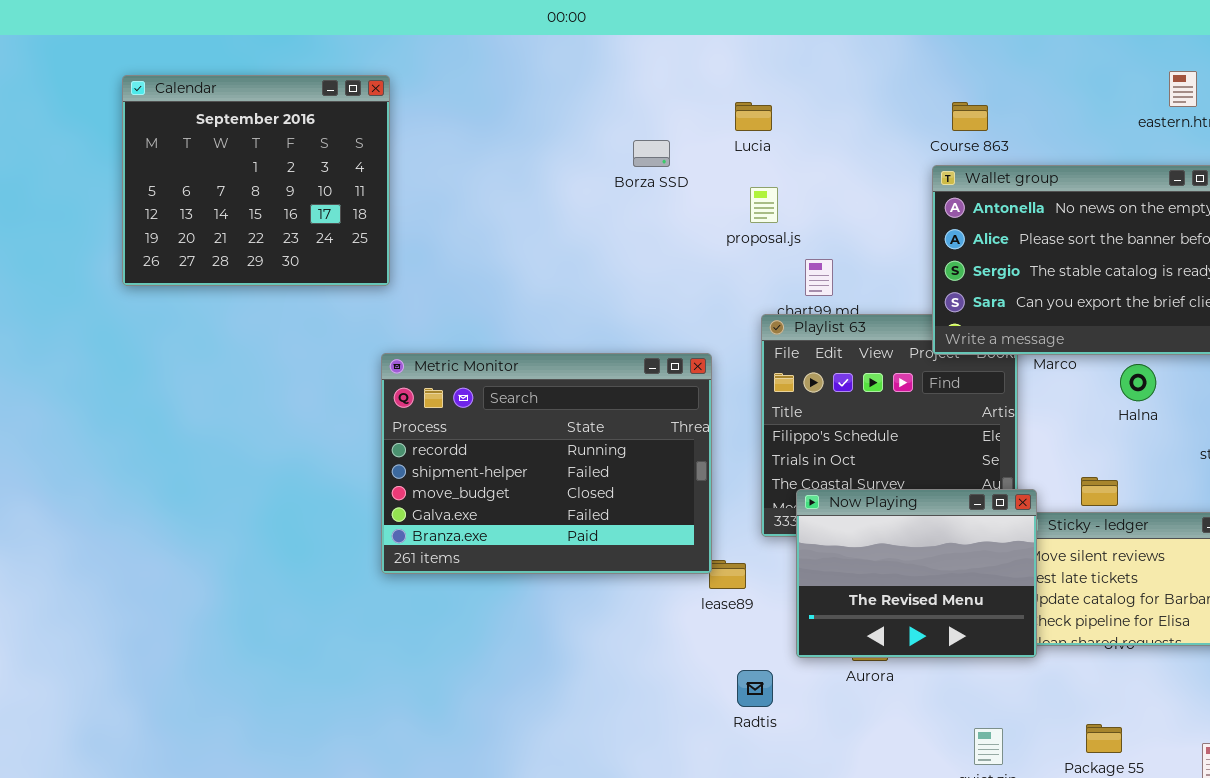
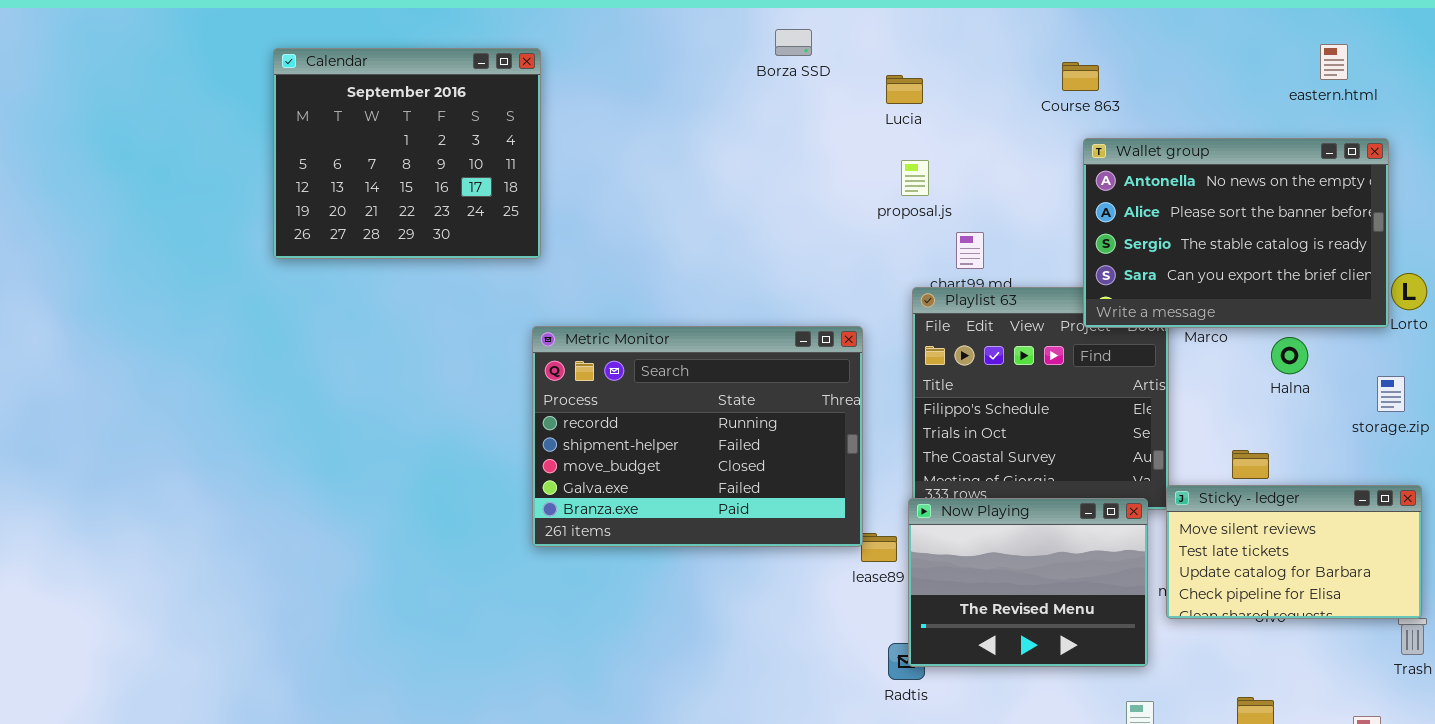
Course 863: [952,102,988,131] -> [1062,62,1099,91], moved
Borza SSD: [633,140,670,167] -> [775,29,812,56], moved
Now Playing: [796,489,1037,658] -> [908,498,1148,667], moved

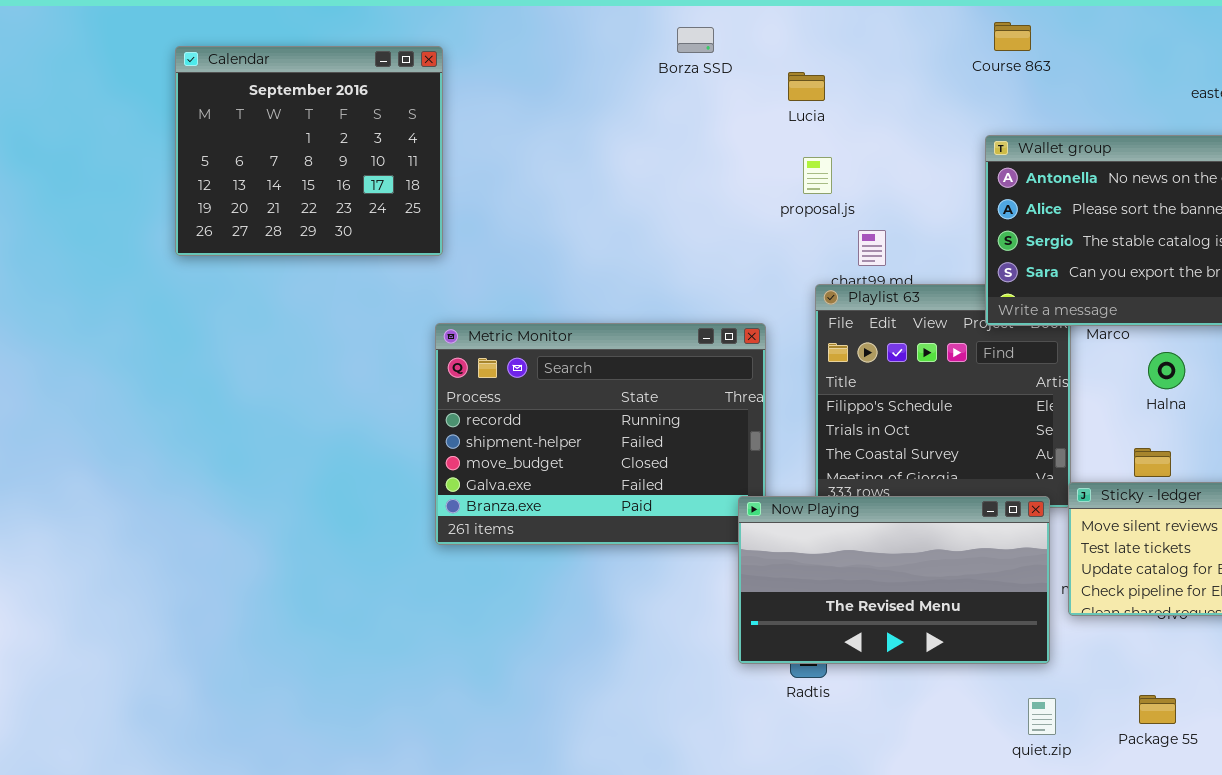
Course 863: [1062,62,1099,91] -> [994,22,1031,51], moved
Halna: [1271,337,1308,374] -> [1148,352,1185,389], moved
Now Playing: [908,498,1148,667] -> [738,496,1050,664], resized

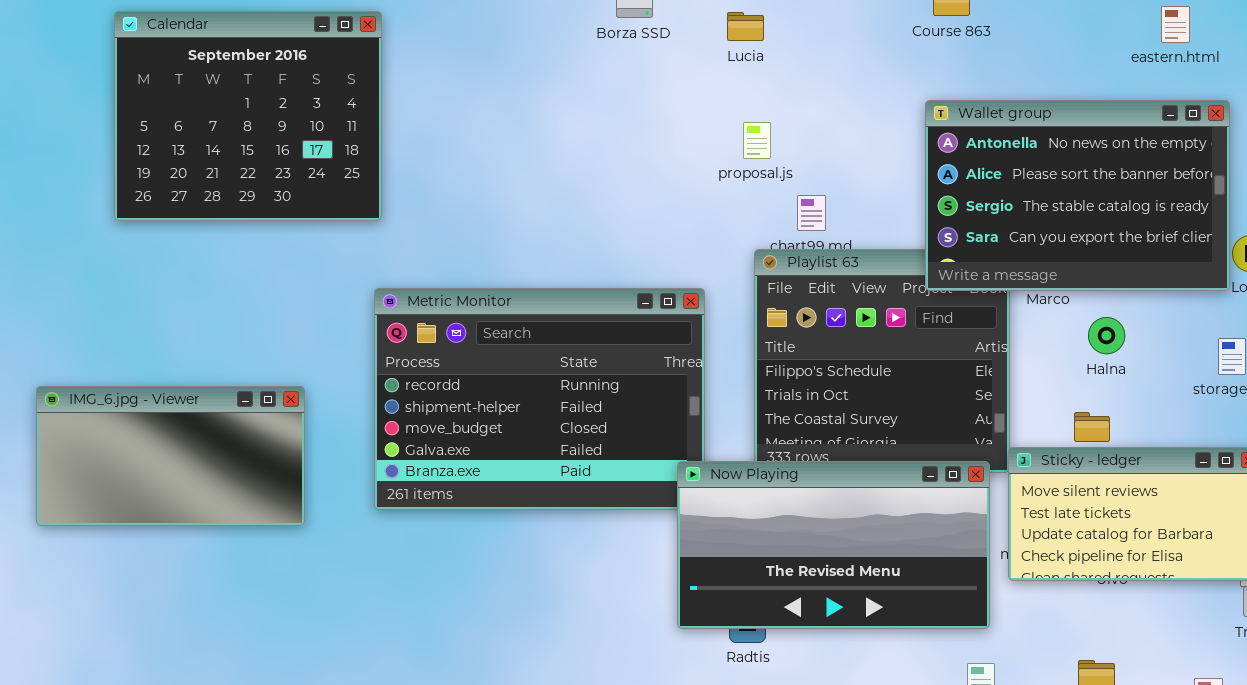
Lucia: [788,72,825,101] -> [727,12,764,41], moved
IMG_6.jpg - Viewer: none -> [36,386,305,526], opened

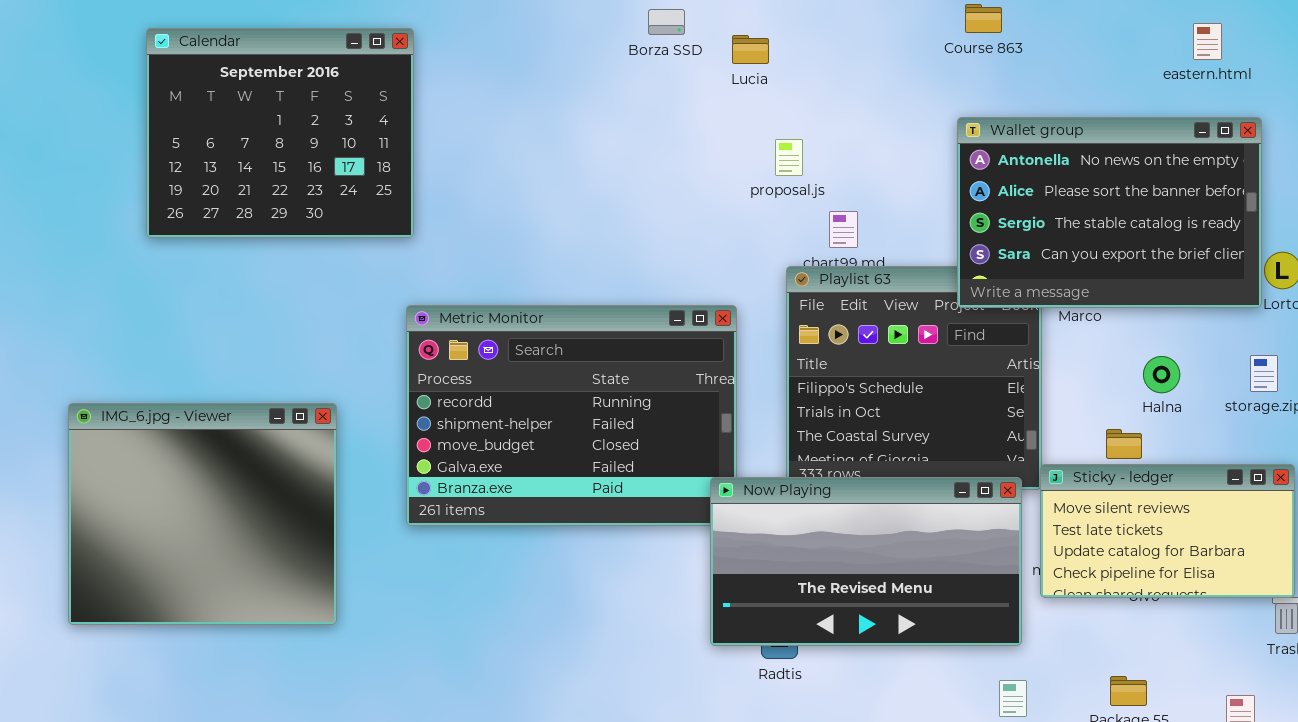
Lucia: [727,12,764,41] -> [732,35,769,64], moved
Halna: [1088,317,1125,354] -> [1143,356,1180,393], moved
IMG_6.jpg - Viewer: [36,386,305,526] -> [68,403,337,625], resized

